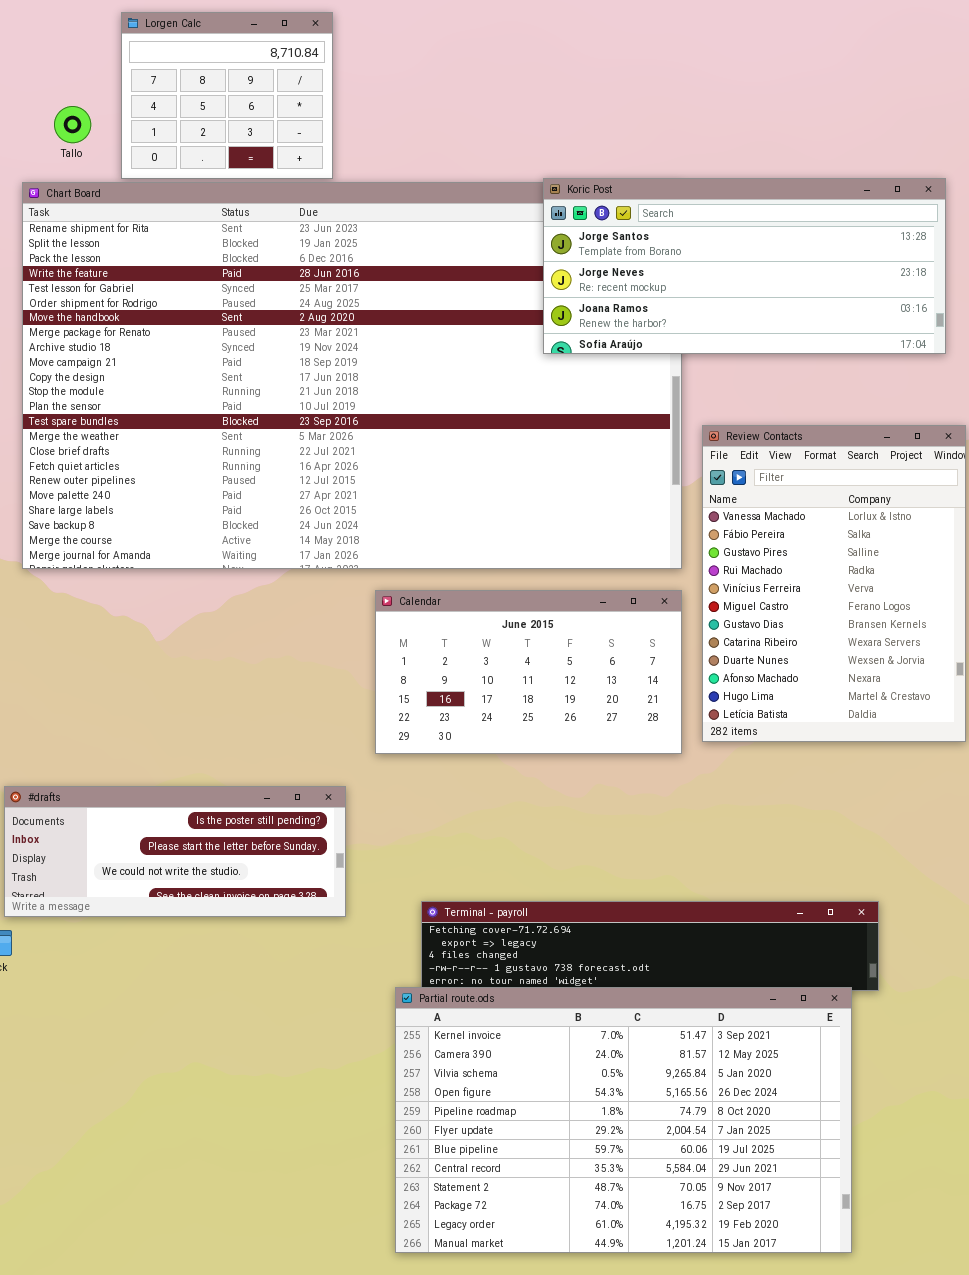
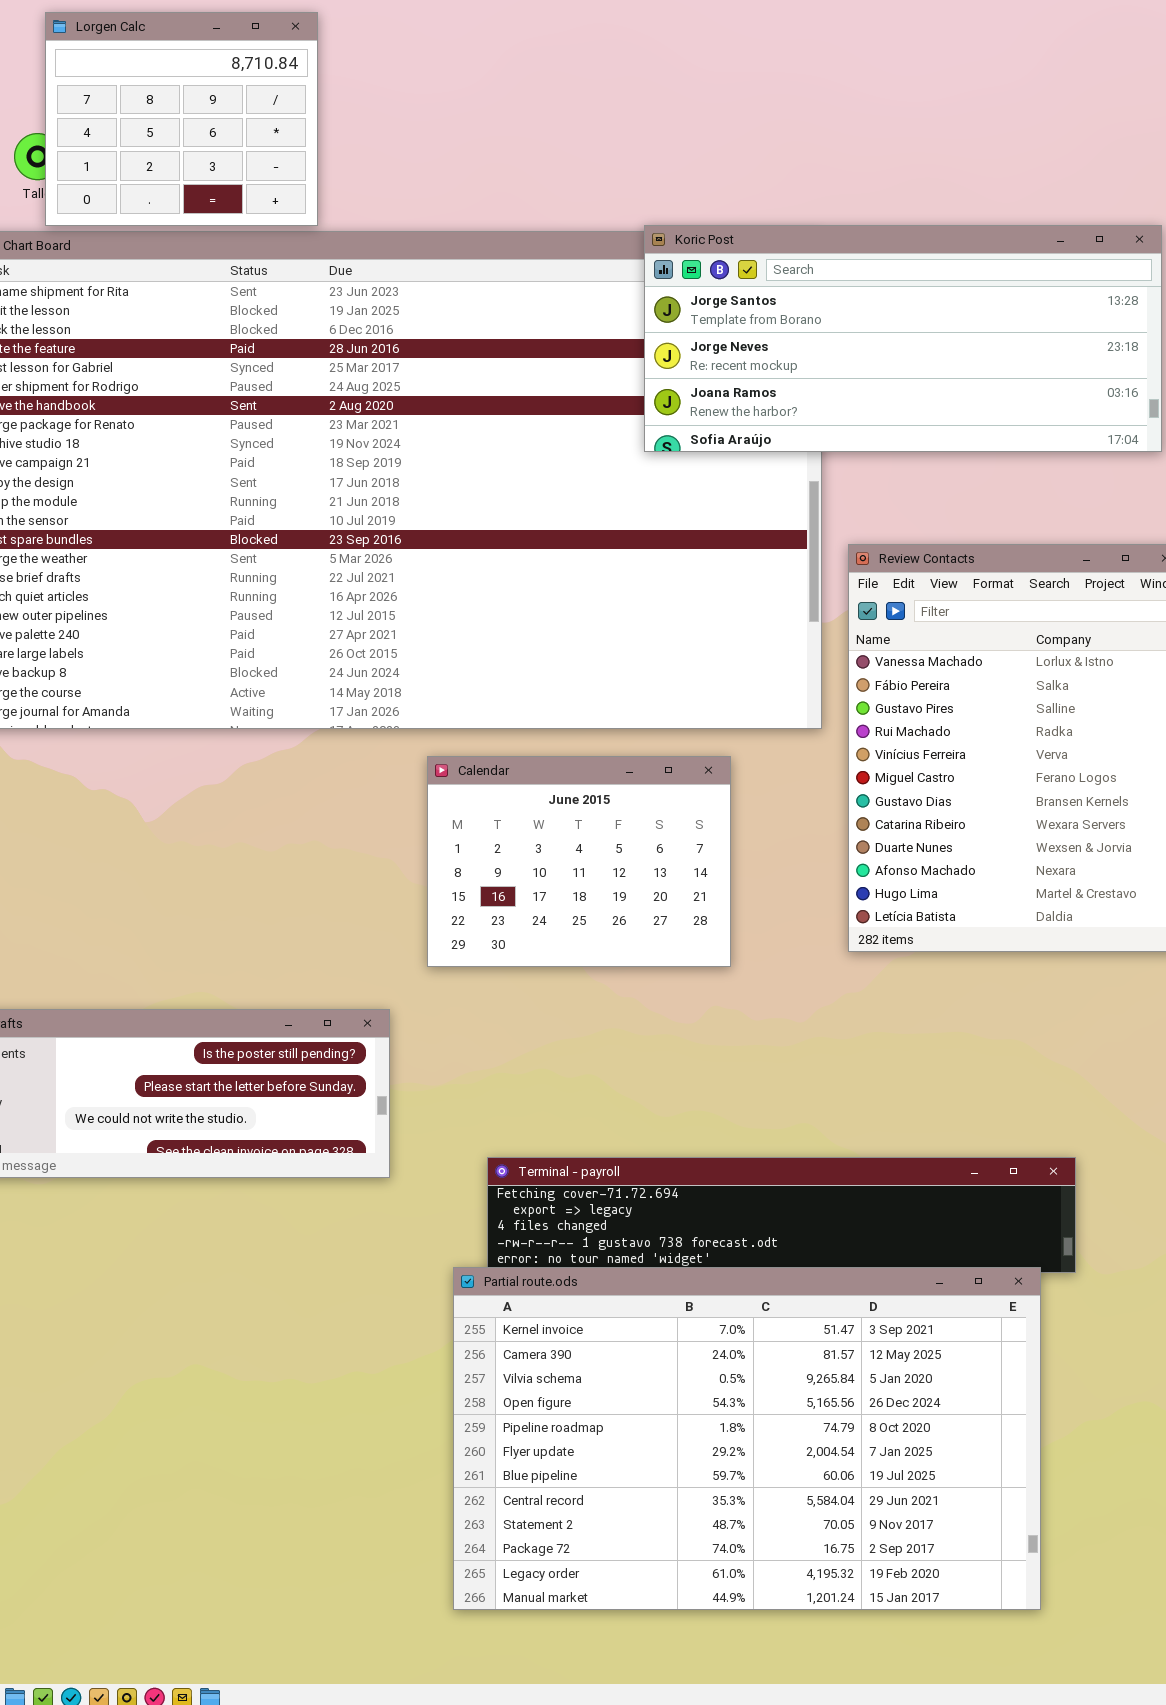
Lorgen Calc: [121,12,333,179] -> [45,12,318,226], moved
Calendar: [375,590,682,754] -> [427,756,731,967], resized

